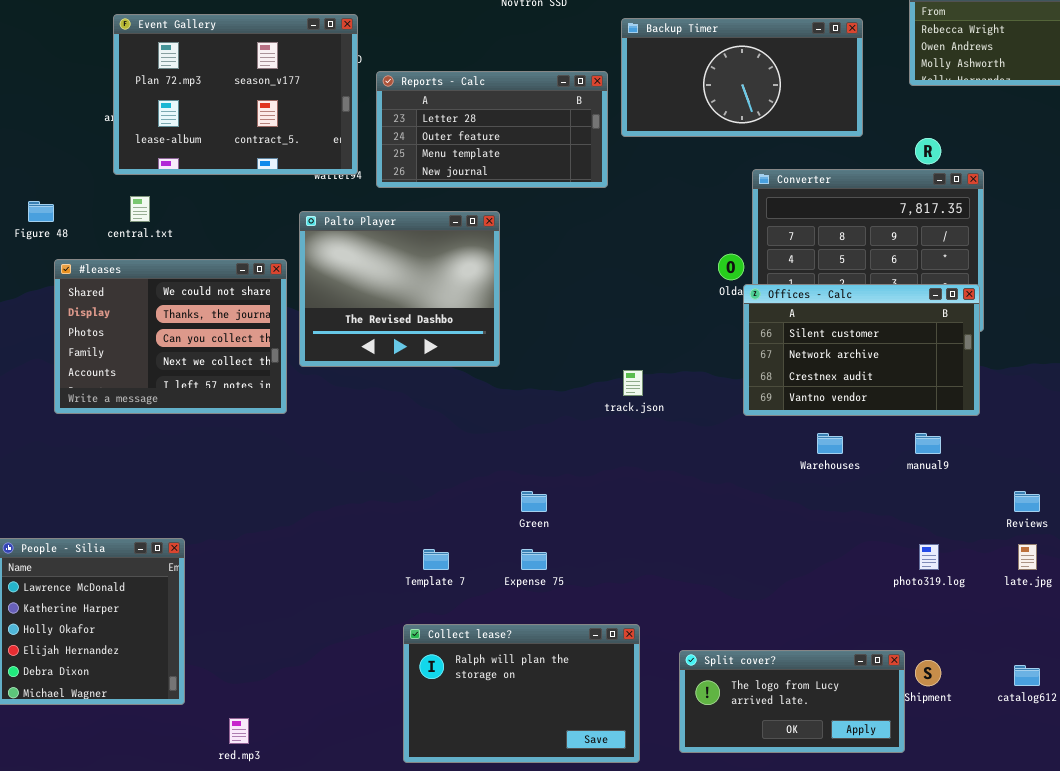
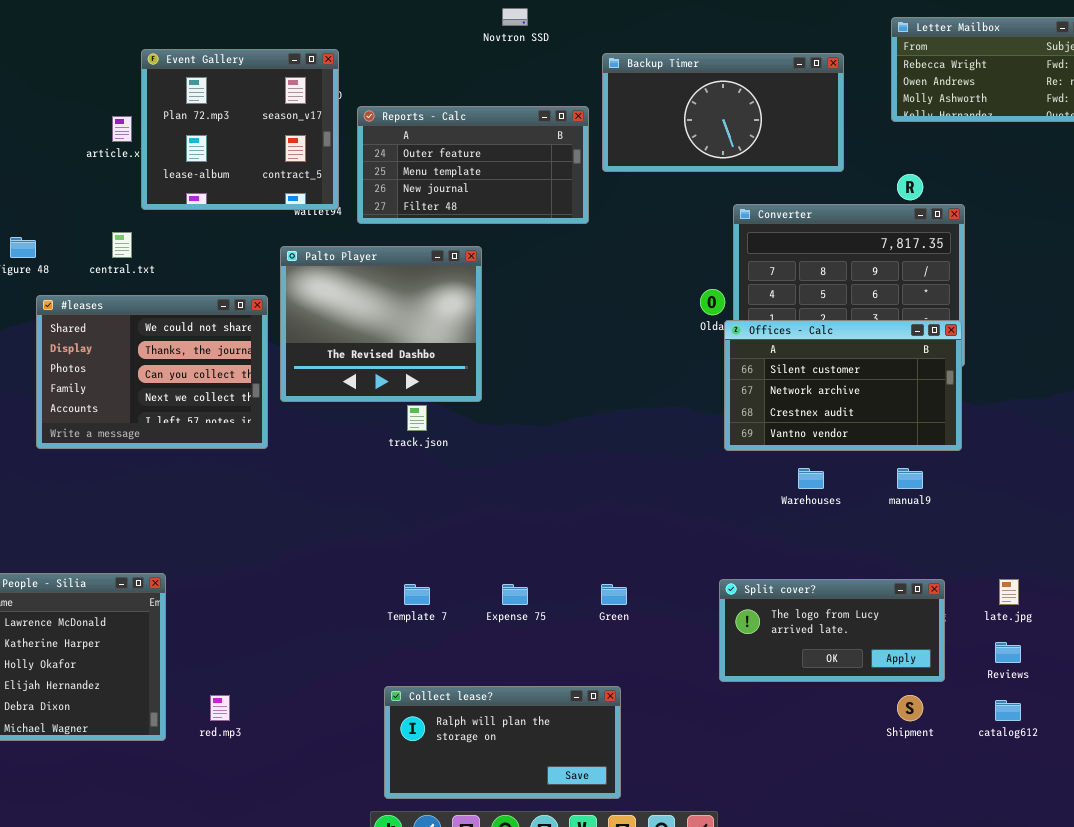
Event Gallery: [113,14,358,175] -> [141,49,339,210], resized
Reports - Calc: [376,71,608,188] -> [357,106,589,224], scrolled down 1 row
track.json: [623,370,643,396] -> [407,405,427,431], moved
Green: [521,491,547,512] -> [601,584,627,605], moved
Reviews: [1014,491,1040,512] -> [995,642,1021,663], moved
Collect lease?: [403,624,640,763] -> [384,686,621,799], resized
Split cover?: [679,650,905,753] -> [719,579,945,682], moved
red.mp3: [229,718,249,744] -> [210,695,230,721], moved

